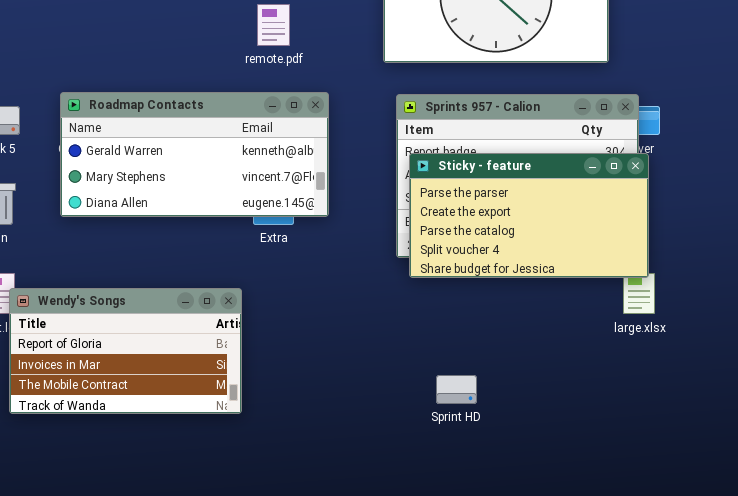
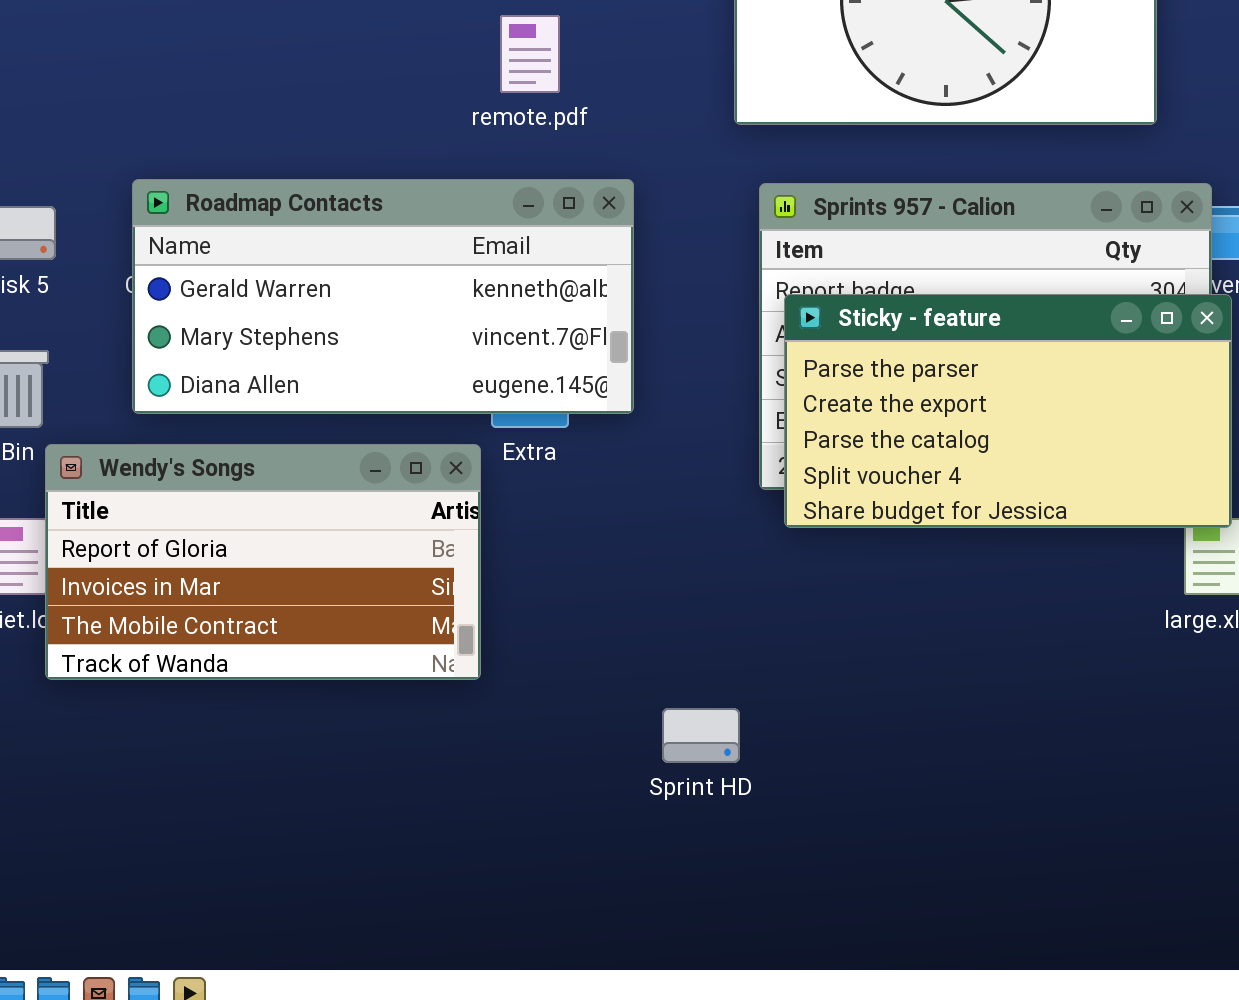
Wendy's Songs: [9,288,242,414] -> [45,444,481,680], moved
Sprint HD: [436,375,477,404] -> [662,708,740,763], moved

